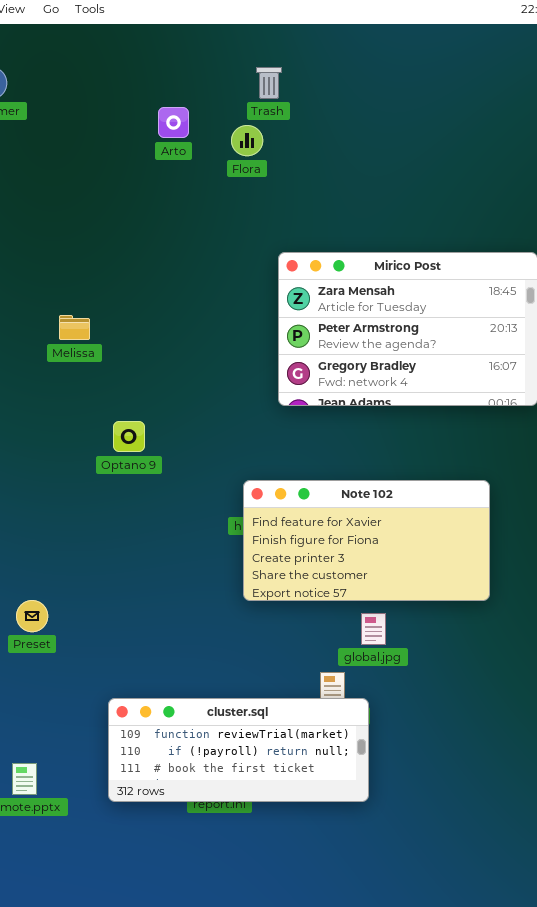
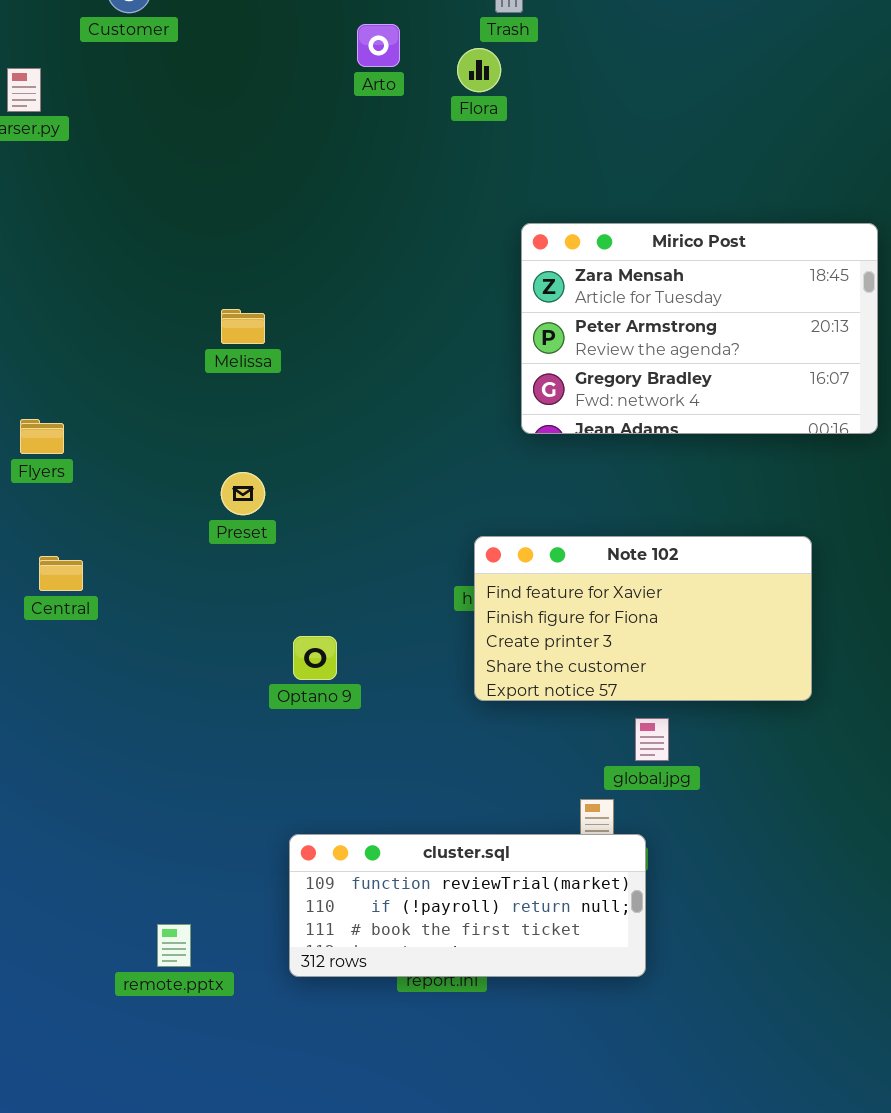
Optano 9: [113,421,145,452] -> [293,636,337,680], moved
Preset: [16,600,48,632] -> [221,472,265,515], moved

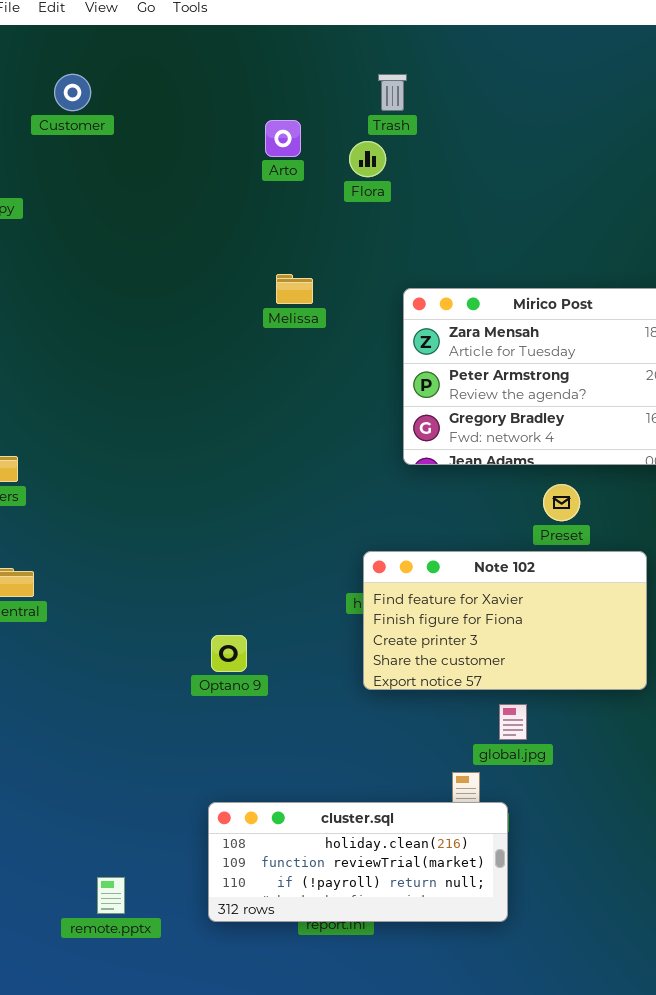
Melissa: [221,309,265,344] -> [276,274,313,304], moved
Preset: [221,472,265,515] -> [543,484,580,521], moved
cluster.sql: [289,834,646,977] -> [208,802,508,922], scrolled up 1 row

